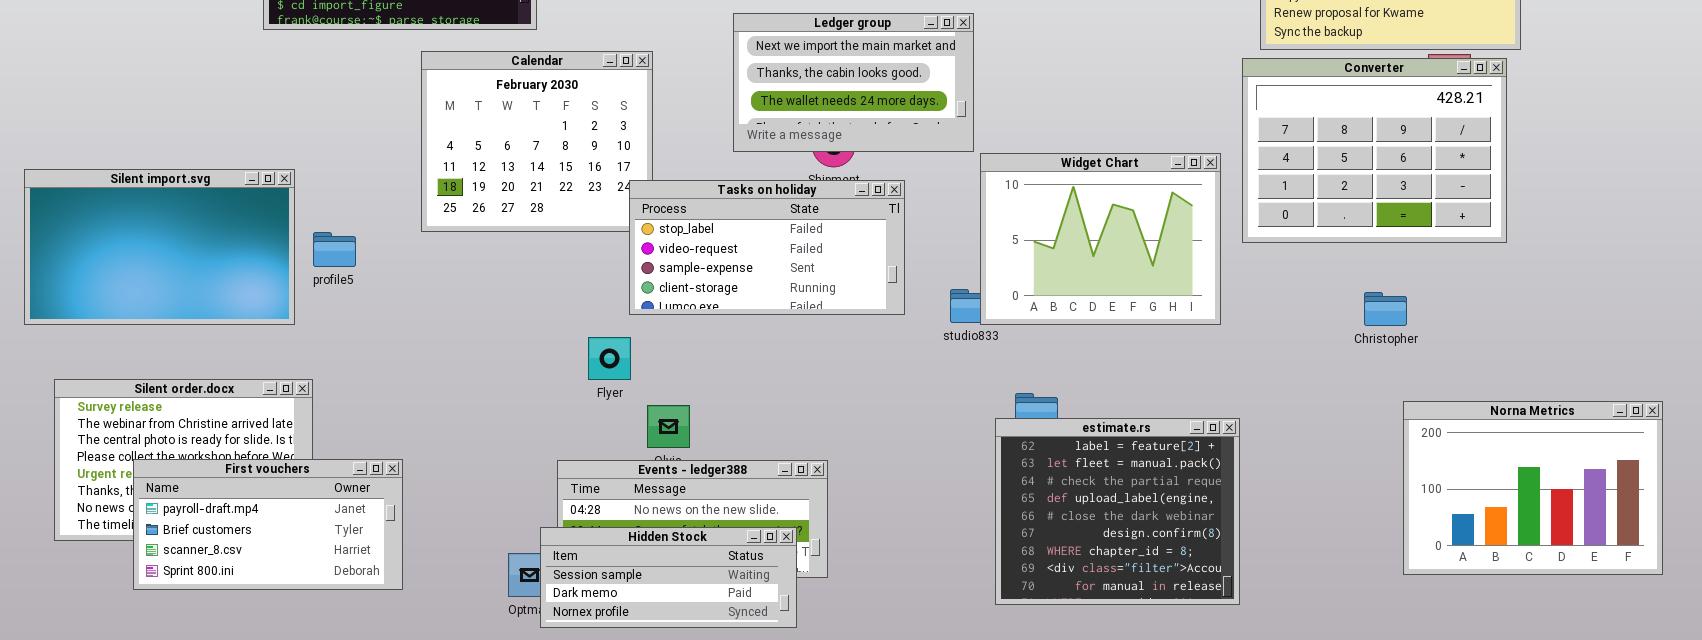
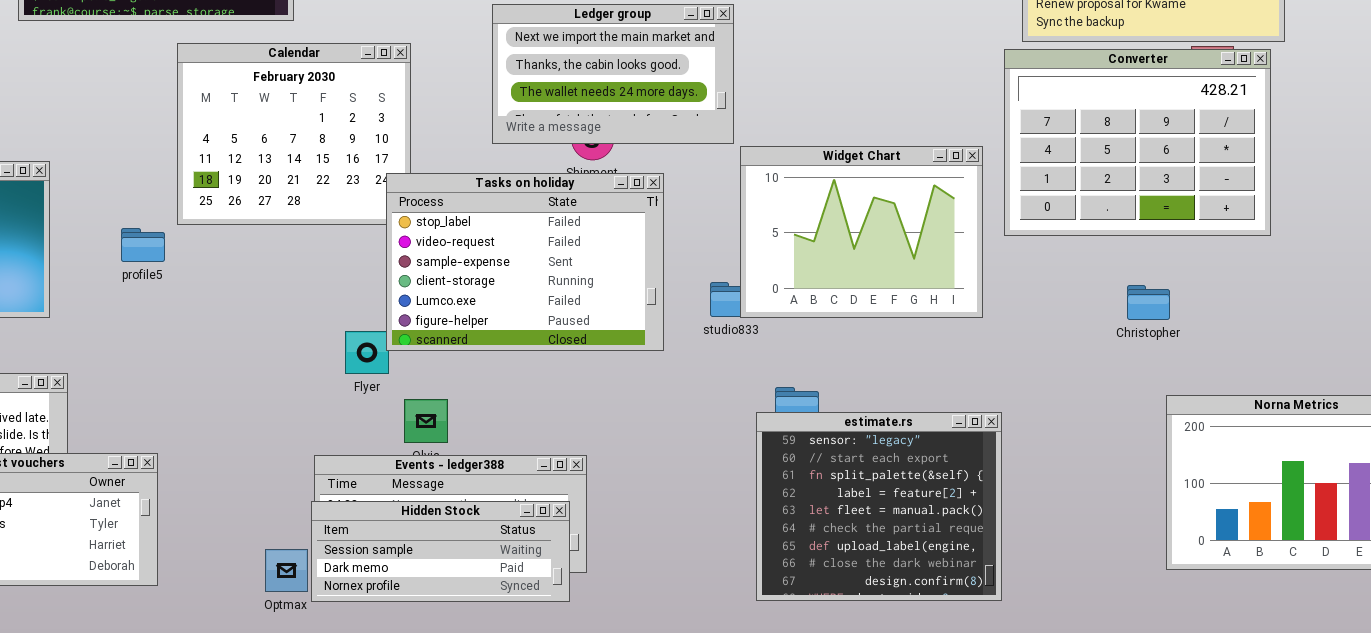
Tasks on holiday: [629,180,905,315] -> [386,173,664,351], resized
profile5: [313,232,356,267] -> [121,228,165,262], moved
estimate.rs: [995,418,1240,605] -> [756,412,1002,601], scrolled up 3 rows
Hidden Stock: [540,527,797,628] -> [311,501,570,602], moved

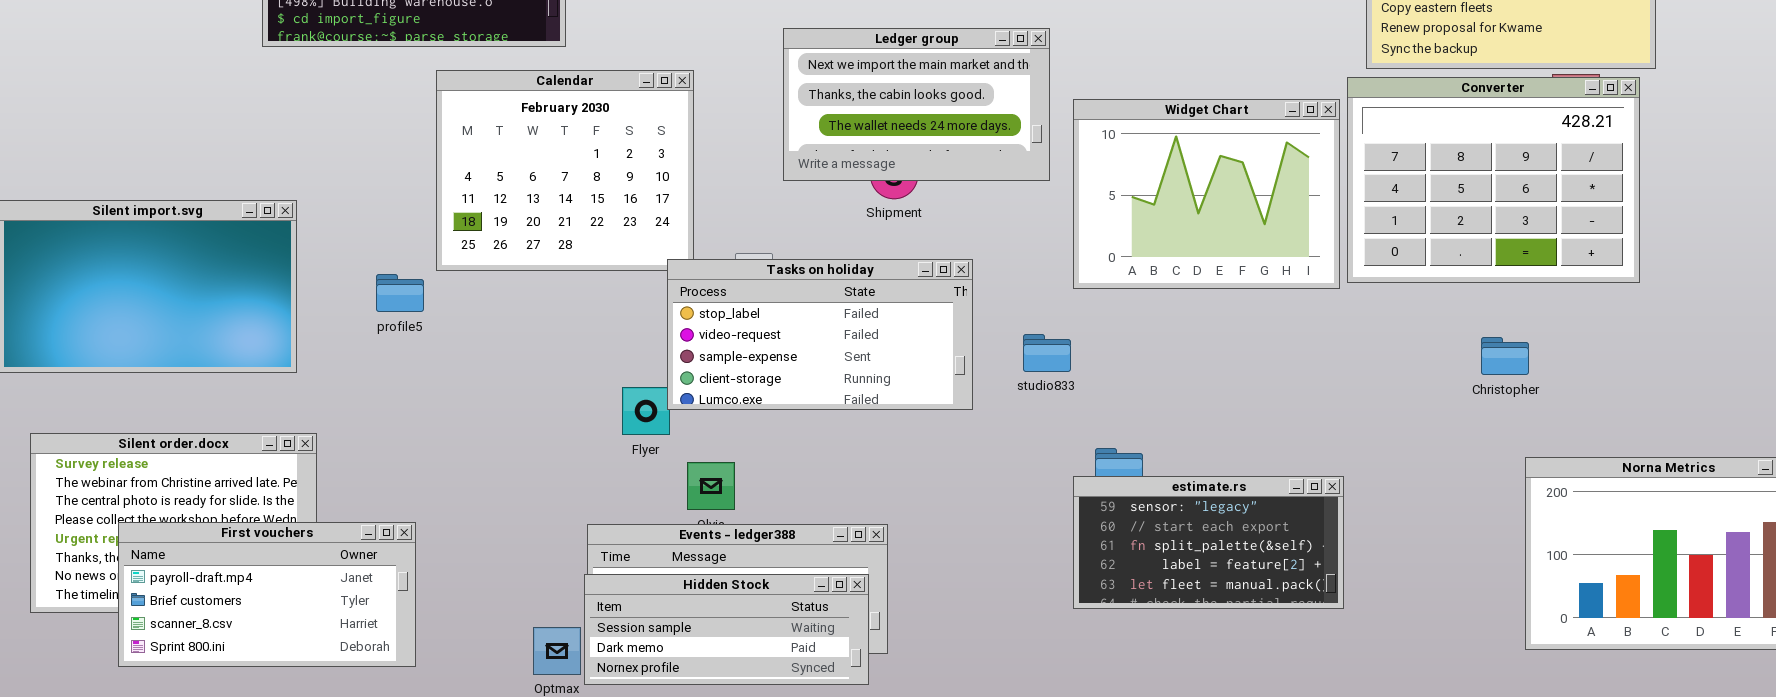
Widget Chart: [740,146,983,318] -> [1073,99,1340,289], moved
Tasks on holiday: [386,173,664,351] -> [667,259,973,410], resized
estimate.rs: [756,412,1002,601] -> [1073,476,1344,609], resized

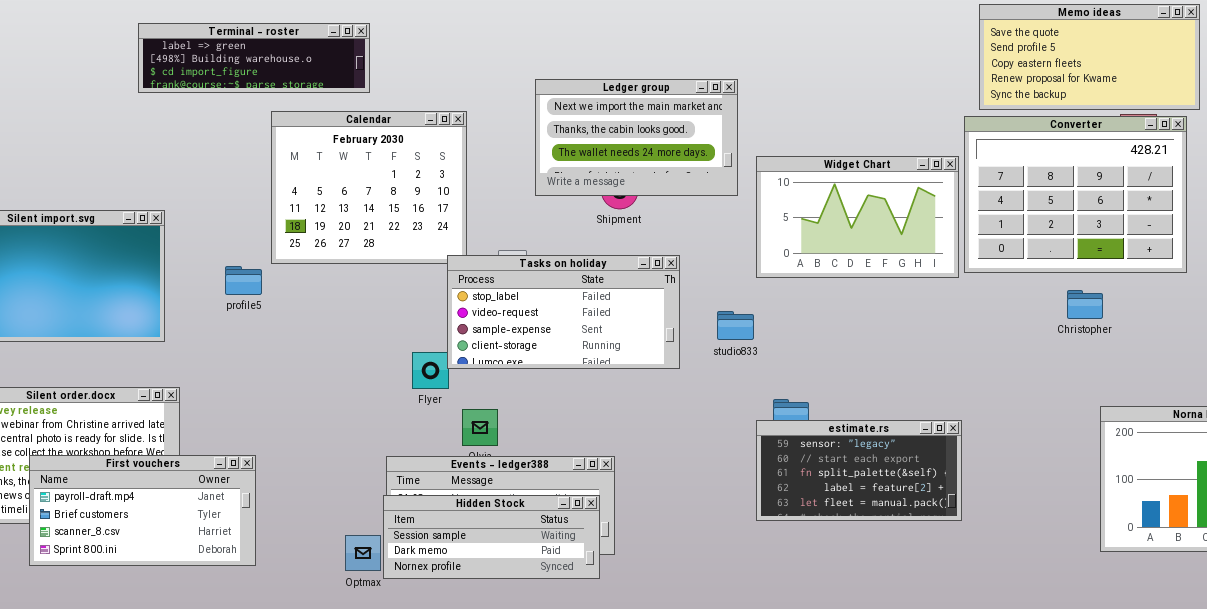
Widget Chart: [1073,99,1340,289] -> [756,156,959,278], resized
Christopher: [1481,337,1529,375] -> [1067,290,1103,319], moved

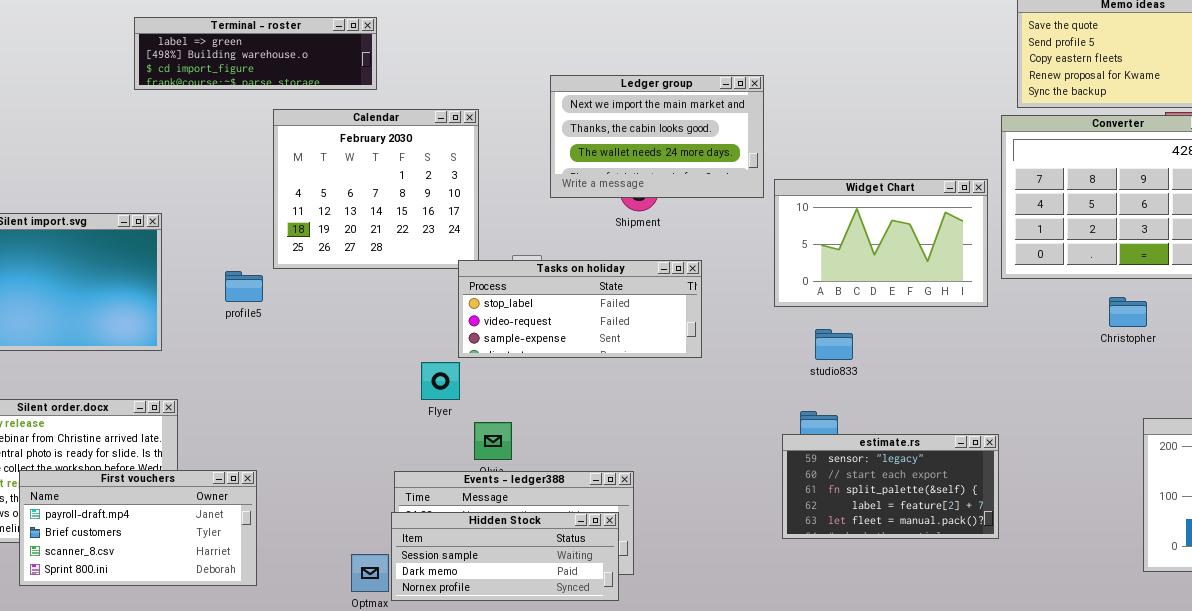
Widget Chart: [756,156,959,278] -> [774,179,988,307], moved
Tasks on holiday: [447,255,680,369] -> [458,260,702,358], resized
studio833: [717,311,754,340] -> [815,329,853,360], moved

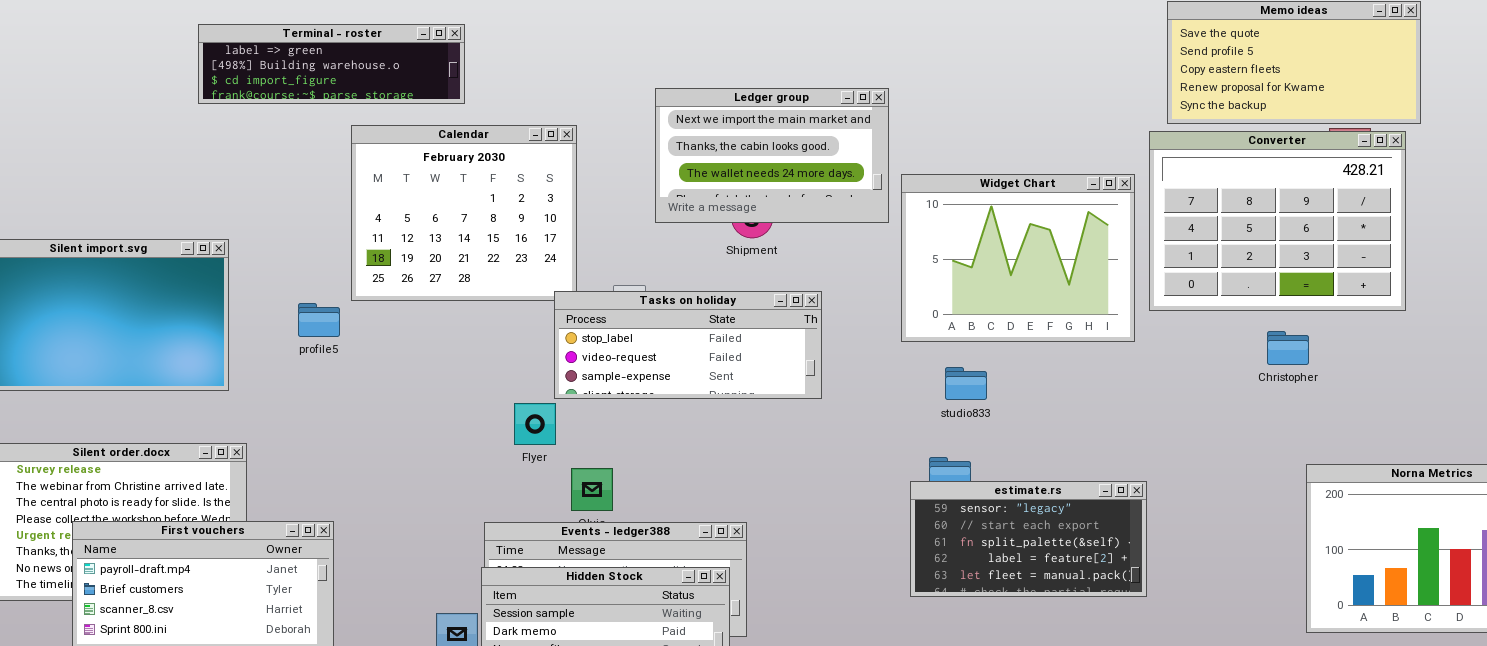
Widget Chart: [774,179,988,307] -> [901,174,1135,342], resized

